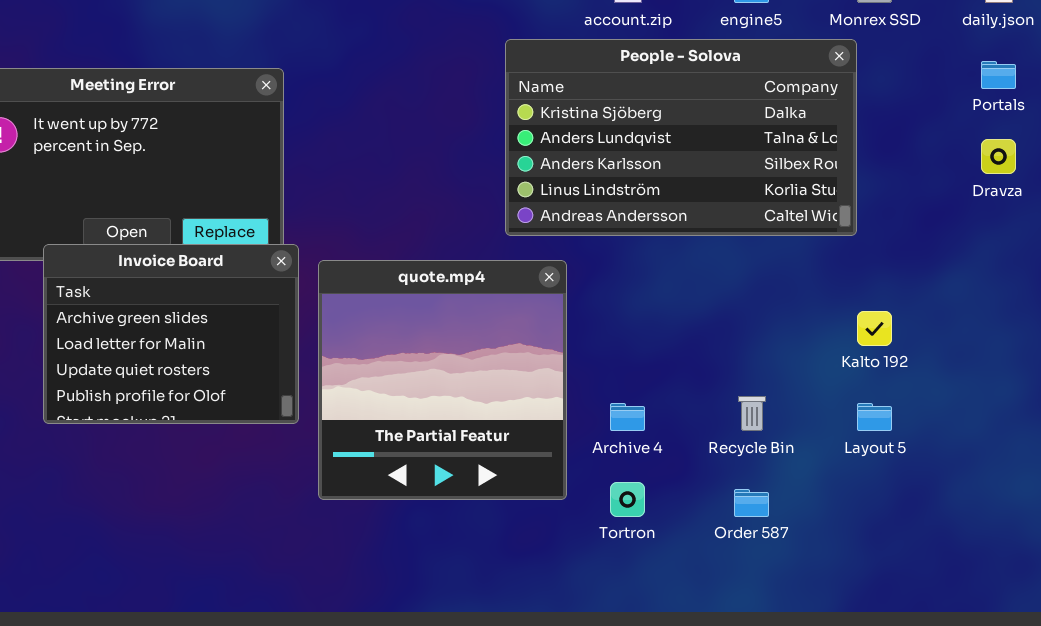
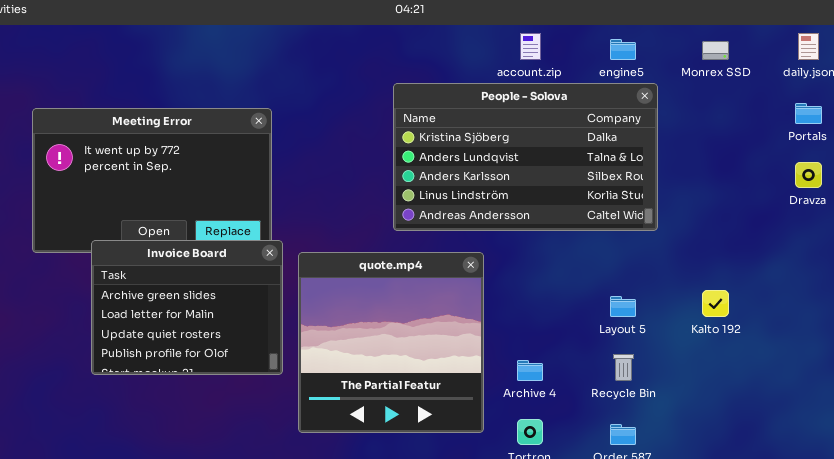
People - Solova: [505,39,857,236] -> [393,83,658,231], moved
Layout 5: [857,403,892,431] -> [610,296,636,317], moved

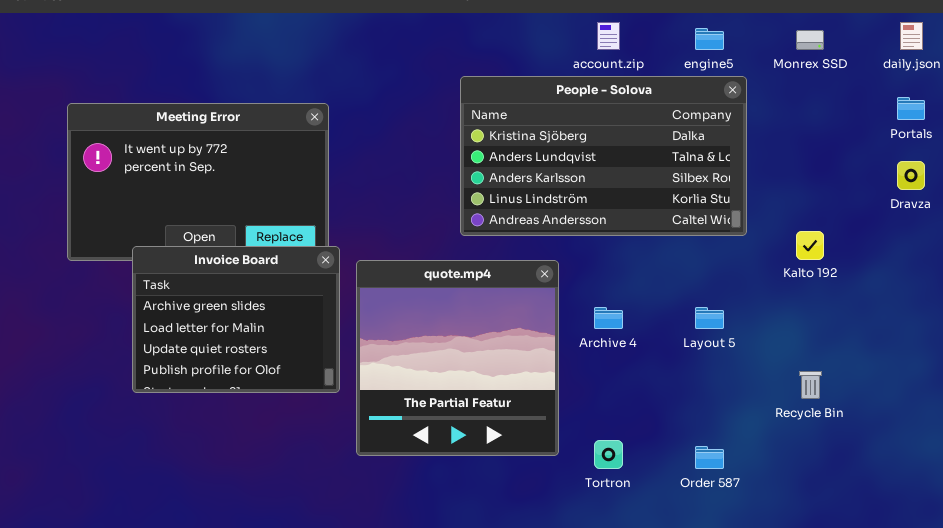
Kalto 192: [702,290,729,317] -> [796,231,824,260], moved
Recycle Bin: [613,354,634,381] -> [799,371,822,399], moved
Archive 4: [517,360,543,381] -> [594,307,623,329], moved

